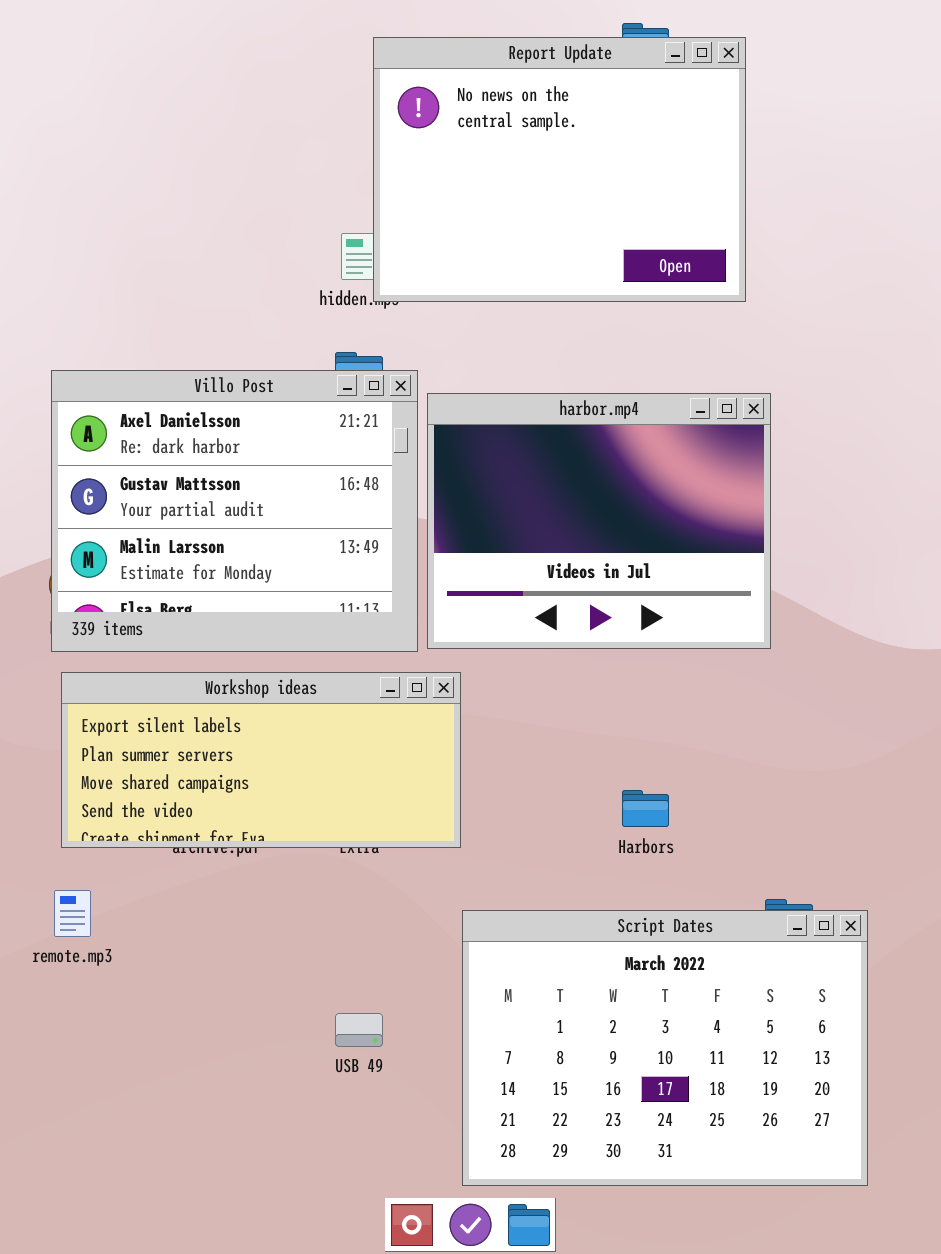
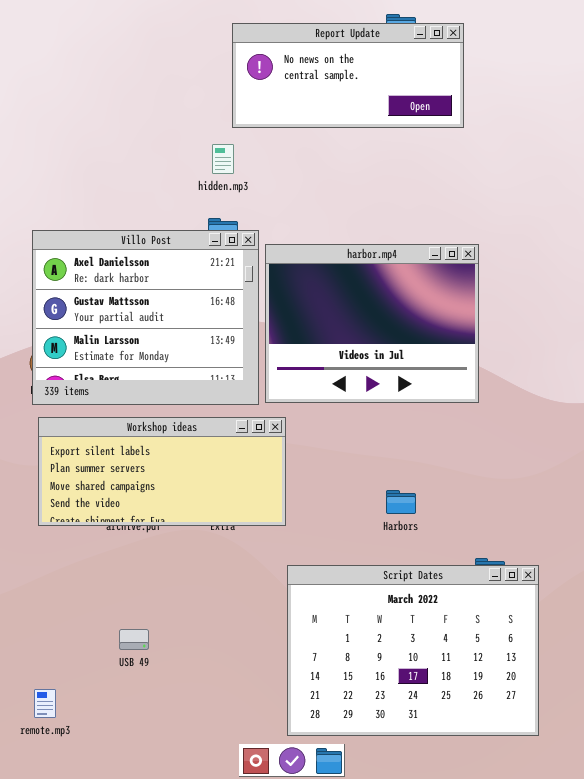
Report Update: [373,37,746,302] -> [232,23,464,128], resized
remote.mp3: [54,890,91,937] -> [34,689,56,718], moved
USB 49: [335,1013,383,1047] -> [119,629,149,650], moved

